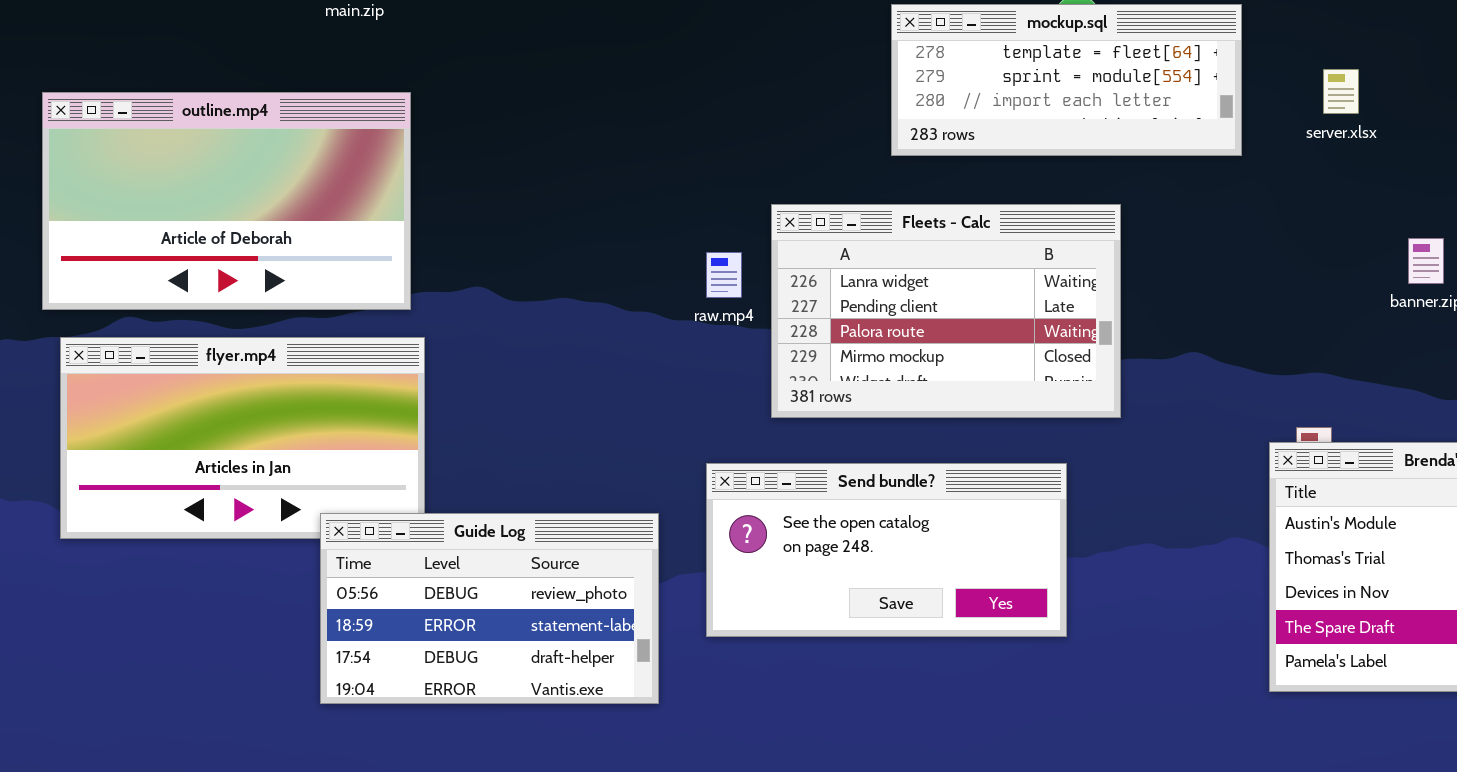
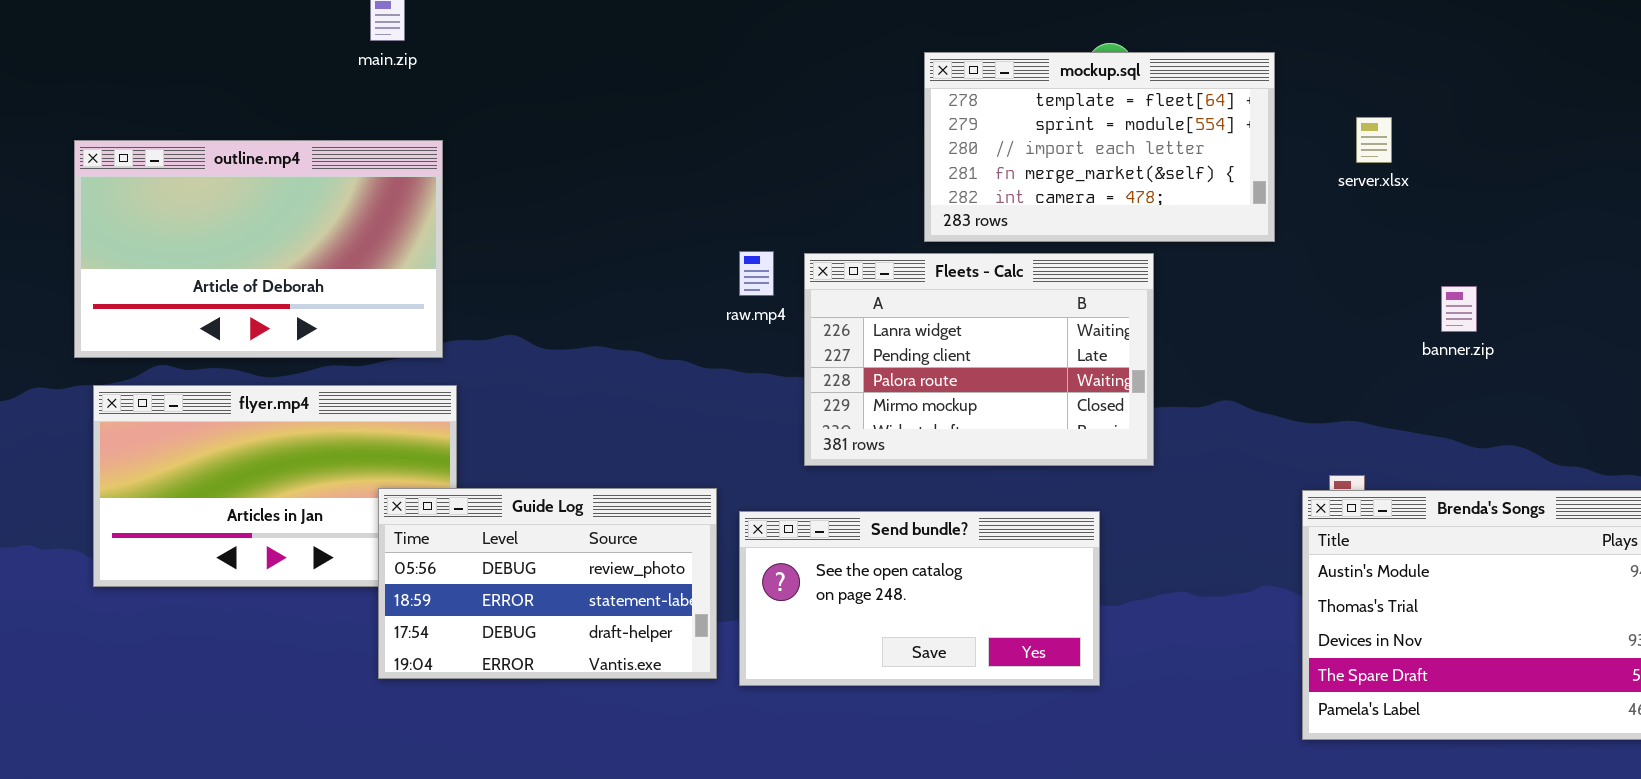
mockup.sql: [891,4,1242,156] -> [924,52,1275,242], resized
raw.mp4: [706,252,742,298] -> [739,251,774,296], moved
Guide Log: [320,513,659,704] -> [378,488,717,679], moved

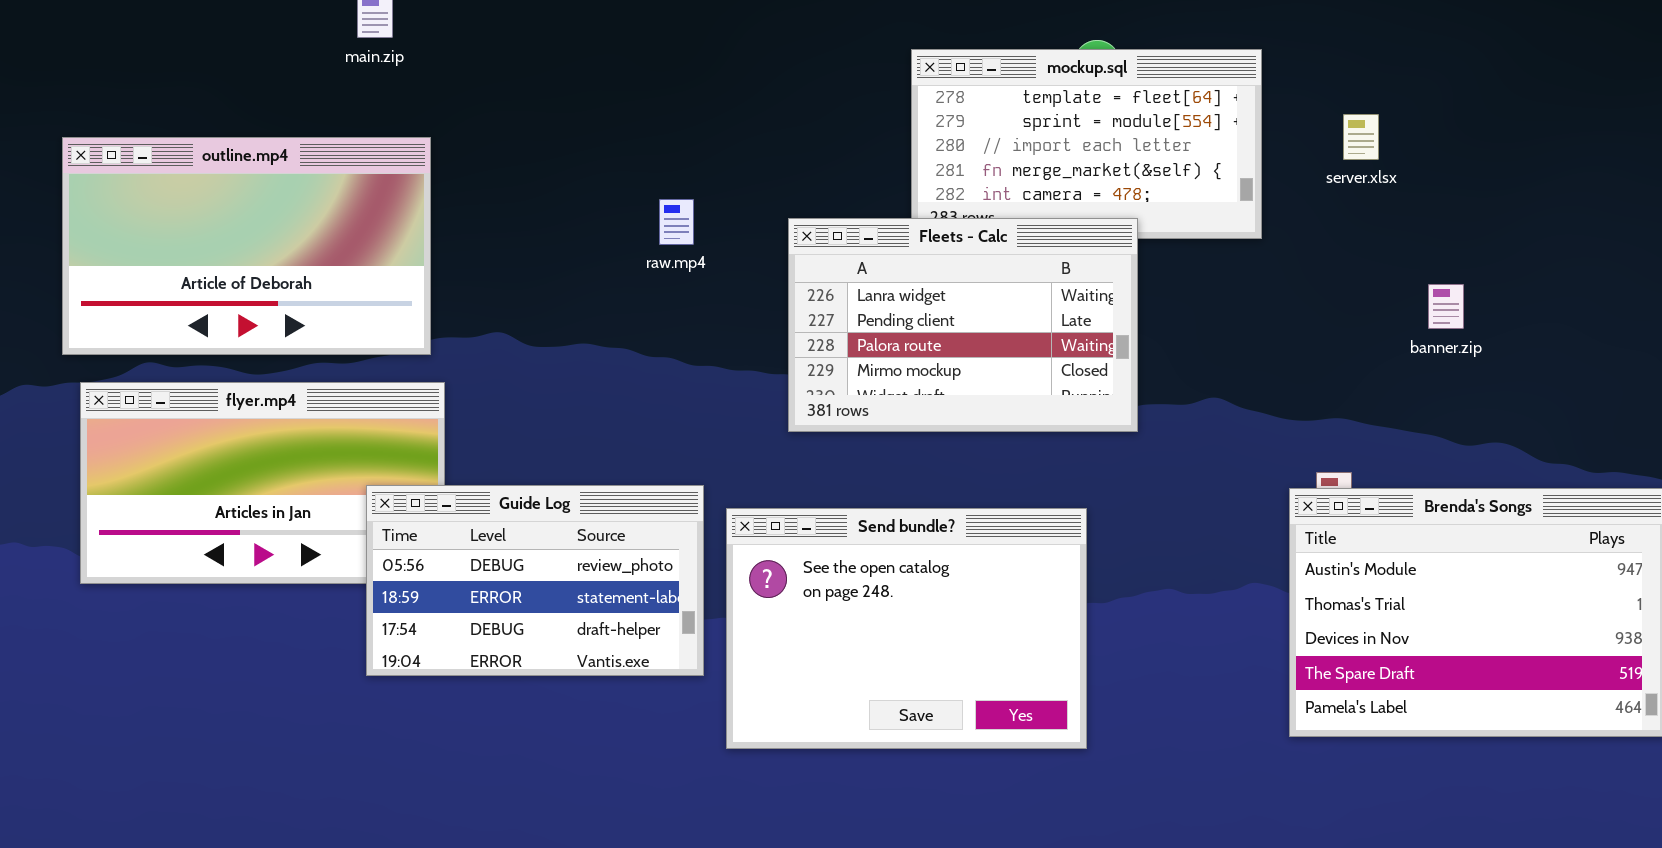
raw.mp4: [739,251,774,296] -> [659,199,694,245], moved
Fleets - Calc: [804,253,1154,466] -> [788,218,1138,432], moved
Send bundle?: [739,511,1100,686] -> [726,508,1087,749], resized

